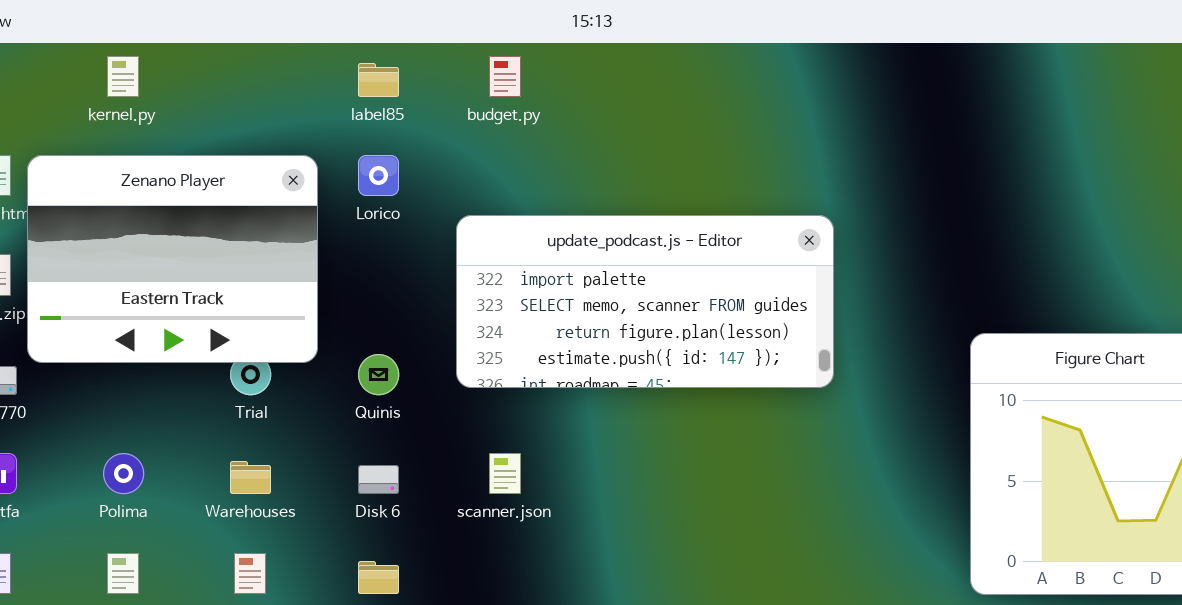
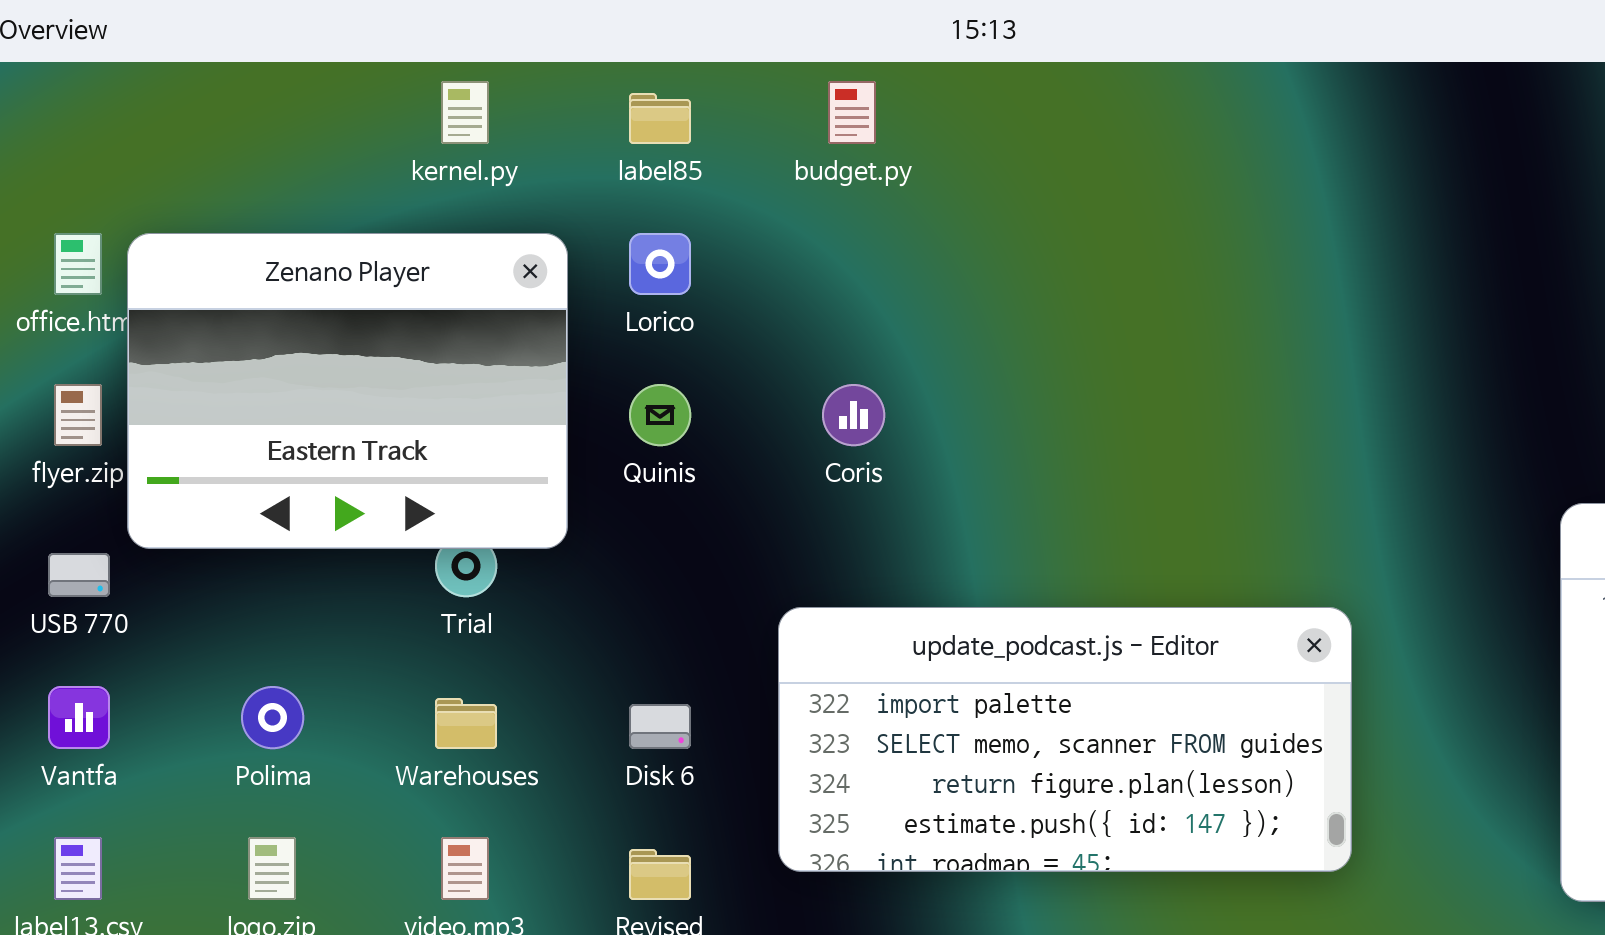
kernel.py: [107,56,139,97] -> [441,81,489,144], moved
update_podcast.js - Editor: [456,215,834,388] -> [778,607,1352,872], moved
Quinis: [358,354,399,395] -> [629,384,691,446], moved

